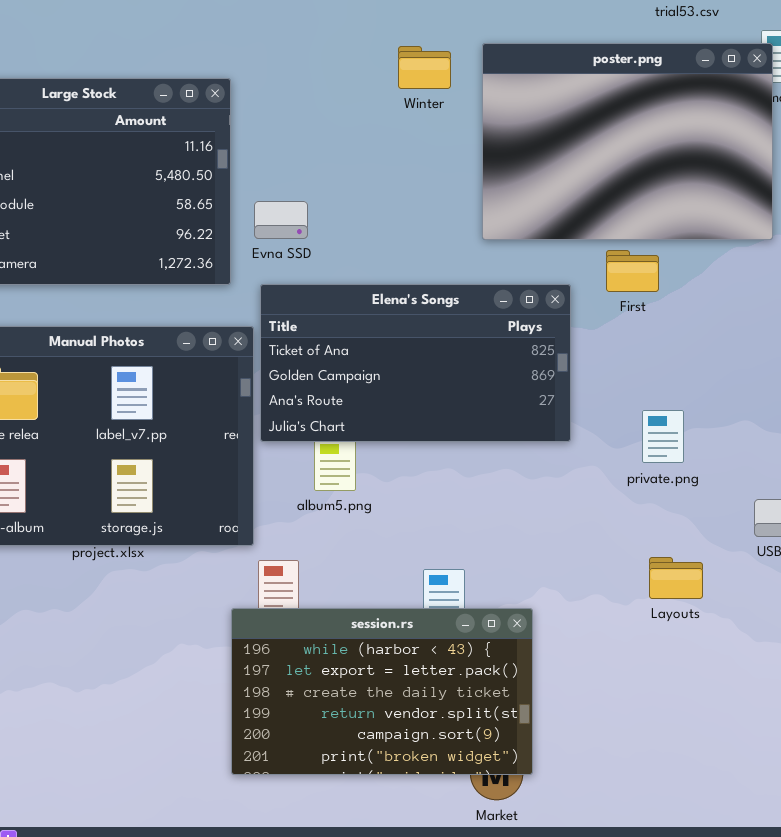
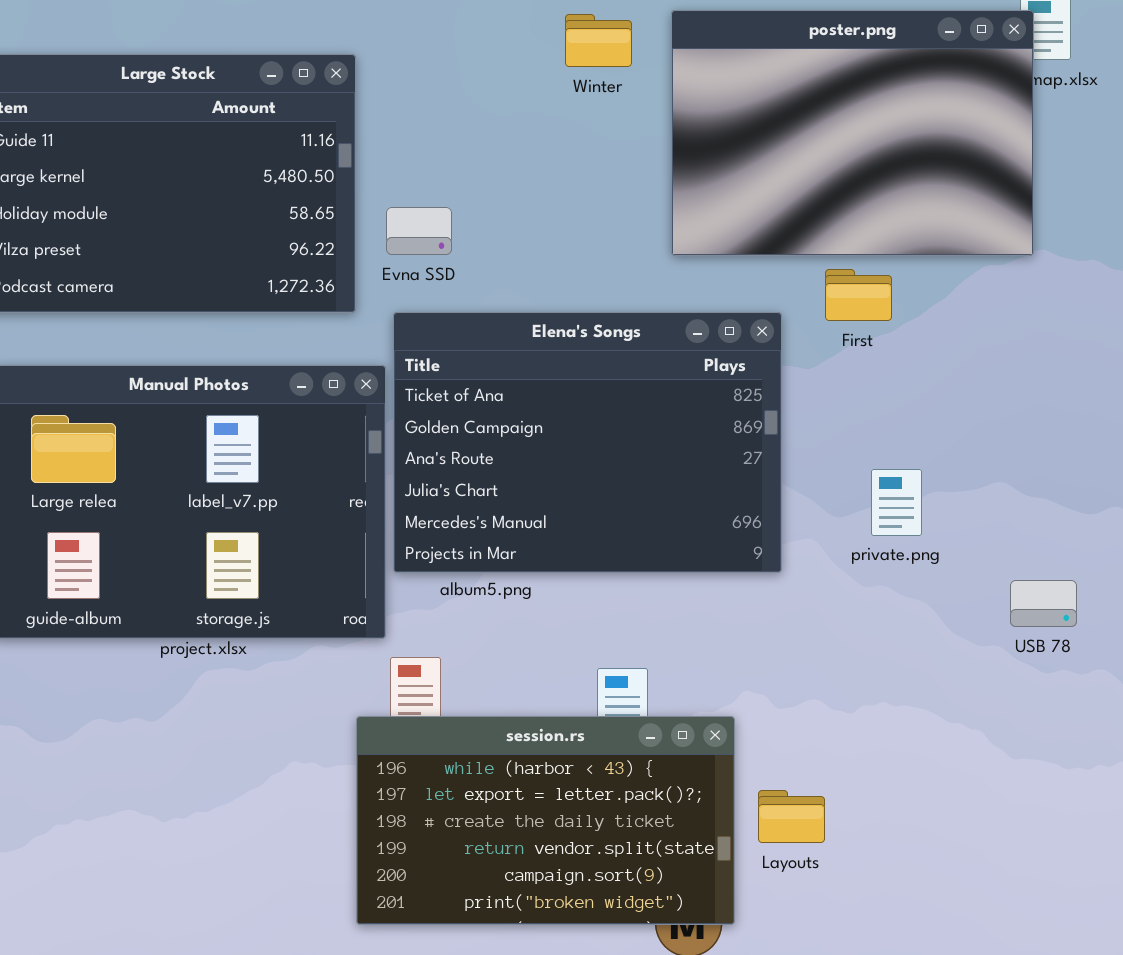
Elena's Songs: [260,284,571,442] -> [393,312,782,573], resized
Layouts: [649,557,703,599] -> [758,790,825,843], moved

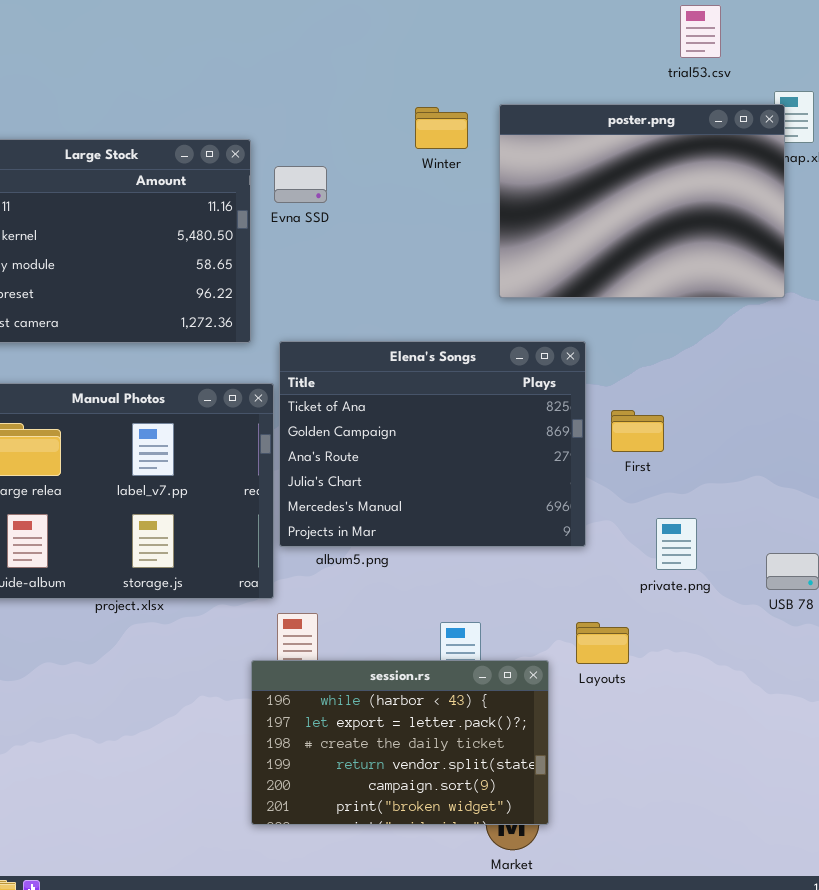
Evna SSD: [386,207,452,255] -> [274,166,327,203], moved
First: [825,269,892,321] -> [611,410,664,452], moved
private.png: [871,469,922,536] -> [656,518,697,570], moved
Layouts: [758,790,825,843] -> [576,622,629,664], moved

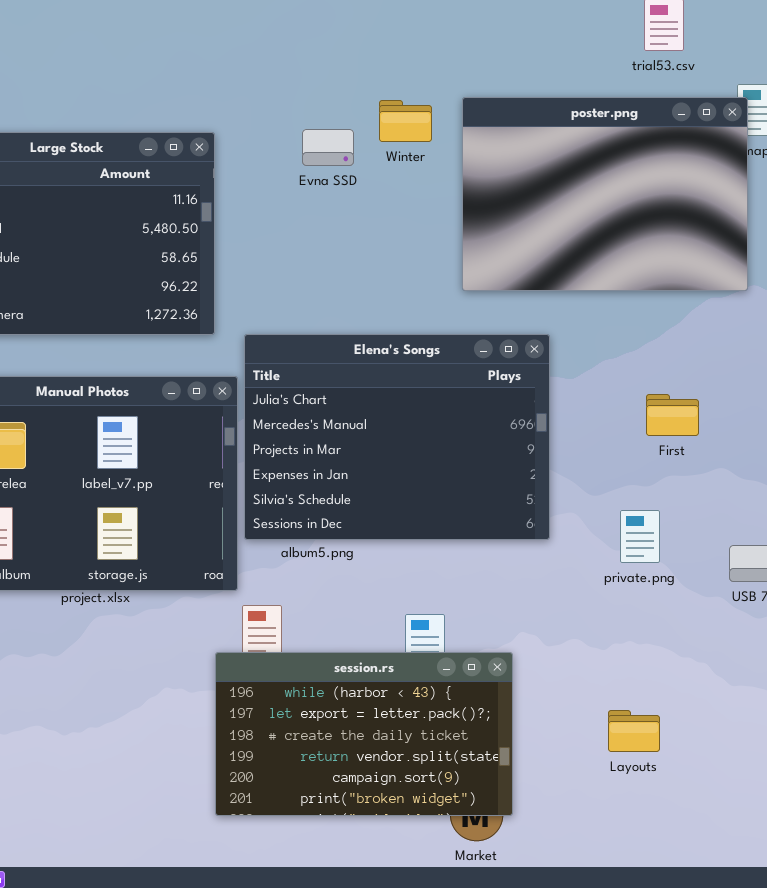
Evna SSD: [274,166,327,203] -> [302,129,354,166], moved
Elena's Songs: [279,341,586,547] -> [244,334,550,540], scrolled down 3 rows
First: [611,410,664,452] -> [646,394,699,436], moved
Layouts: [576,622,629,664] -> [608,710,660,752], moved

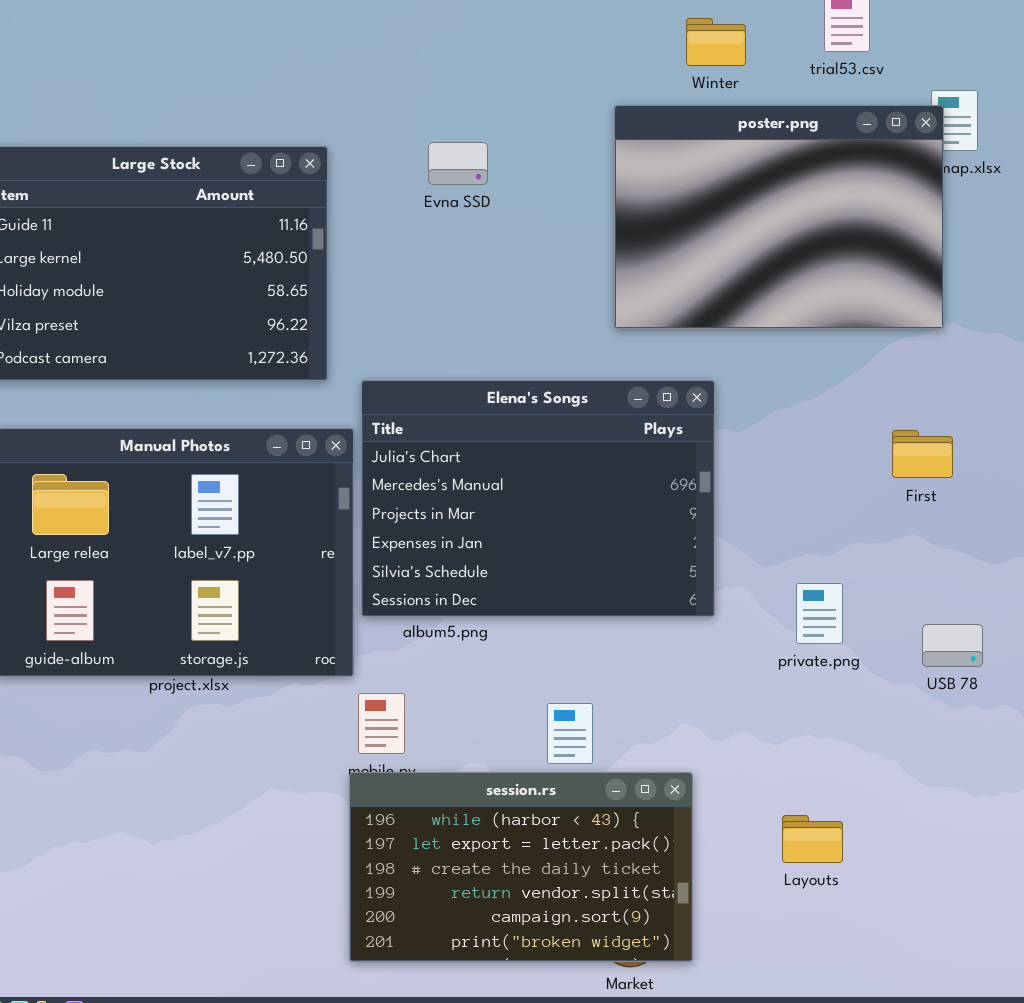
Winter: [379,100,432,142] -> [686,18,746,66], moved
First: [646,394,699,436] -> [892,430,953,478], moved
session.rs: [215,652,513,816] -> [349,772,693,962], moved

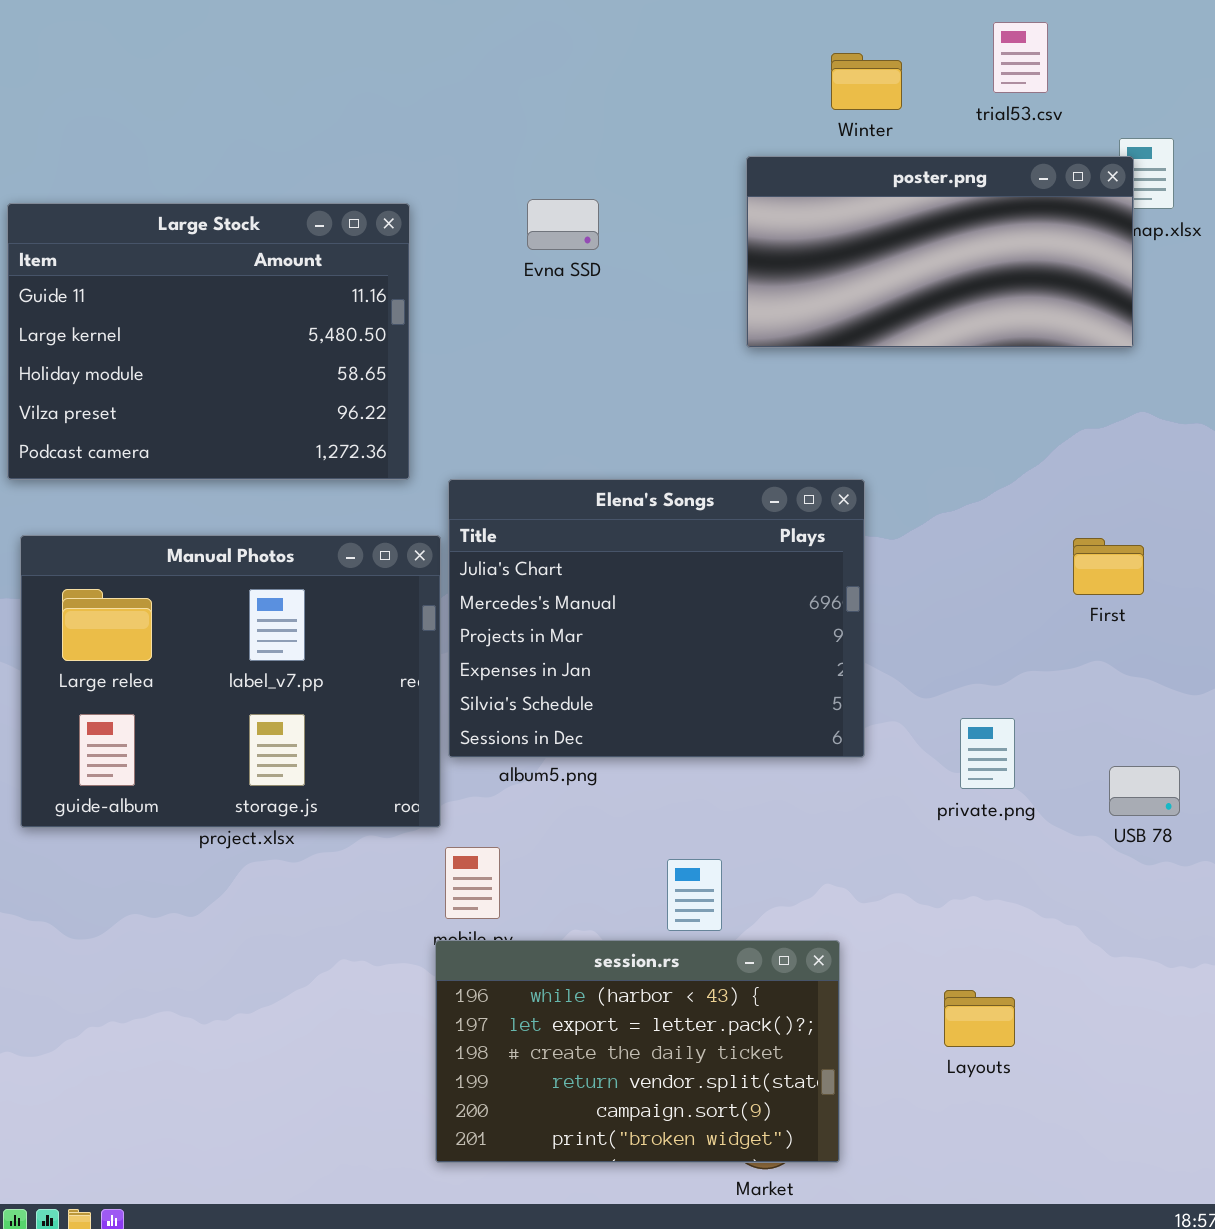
poster.png: [614,105,944,329] -> [746,156,1134,348], resized

